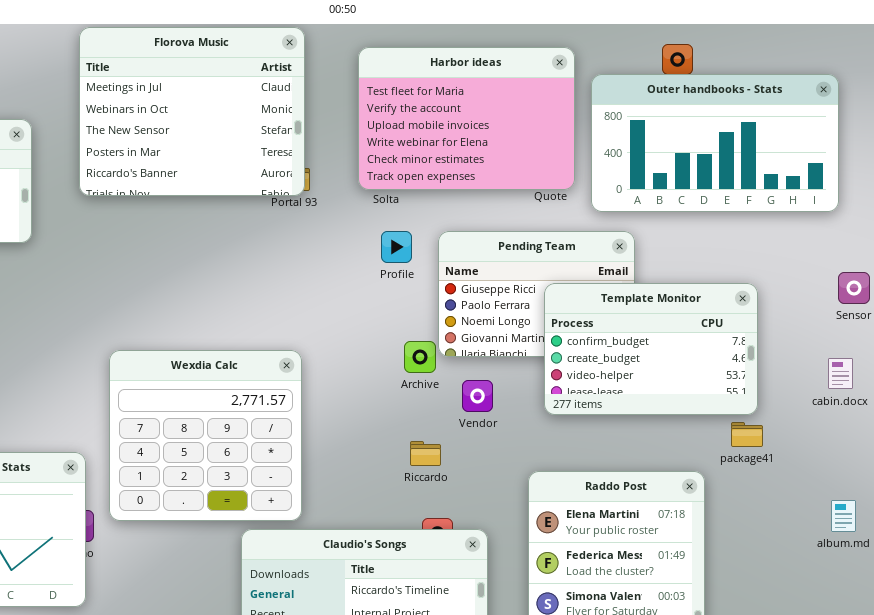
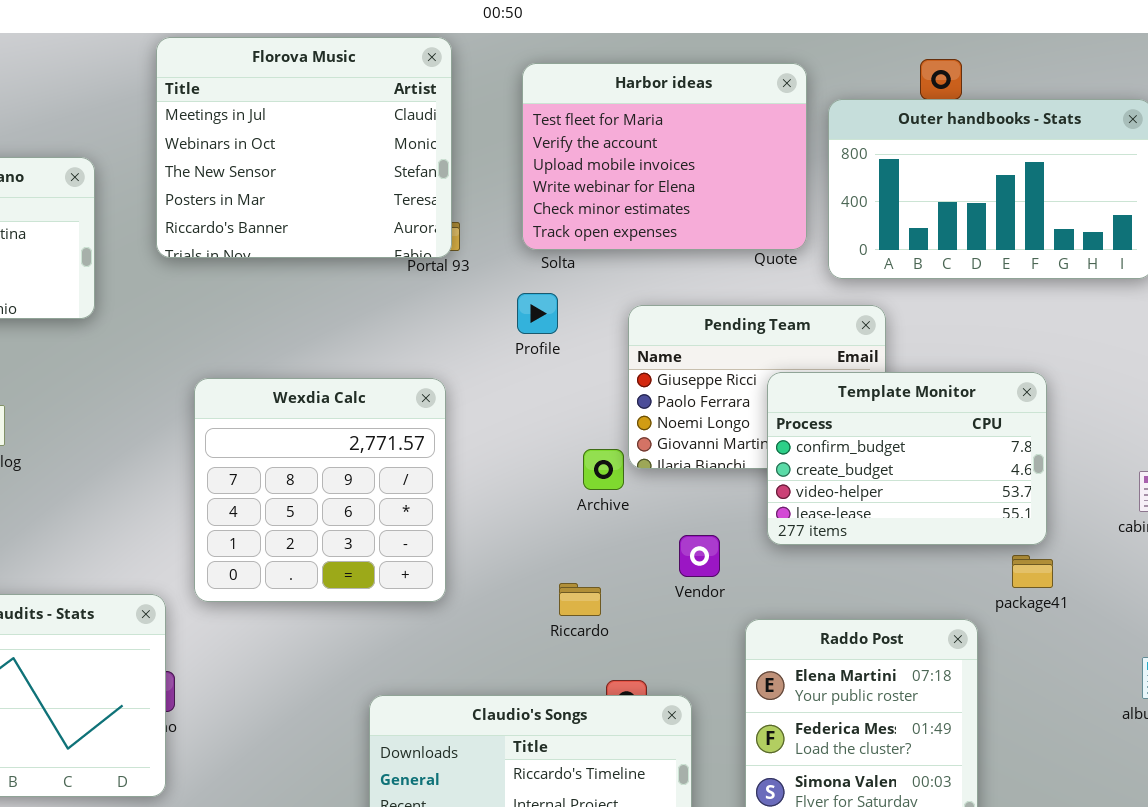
Profile: [381,231,412,263] -> [517,293,558,334], moved
Wexdia Calc: [109,350,302,521] -> [194,378,446,602], moved
Vendor: [462,380,493,412] -> [679,535,720,577], moved
Riccardo: [410,441,441,466] -> [559,583,601,616], moved

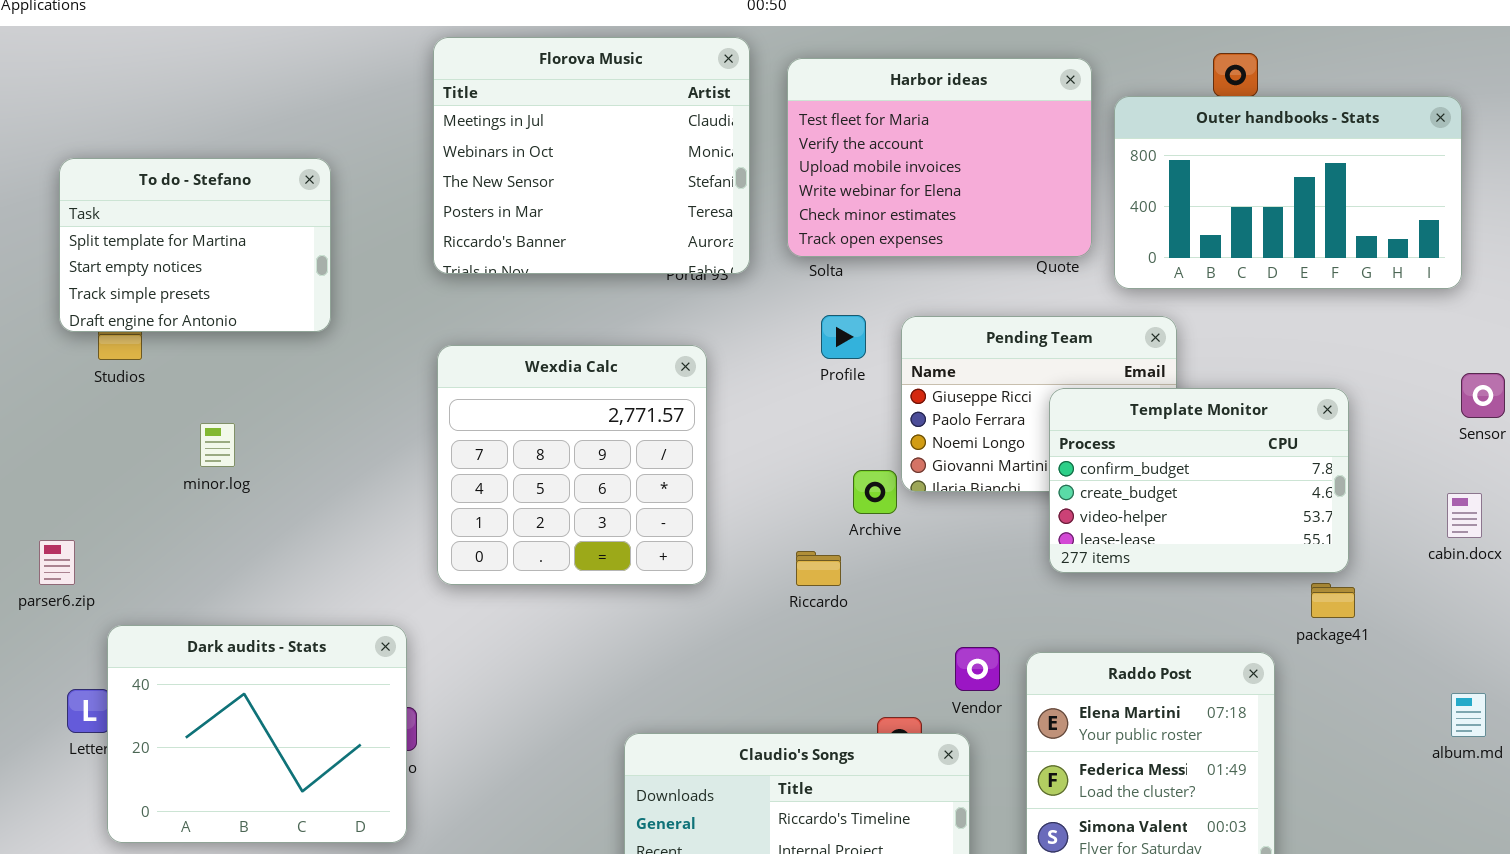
Florova Music: [156,37,452,258] -> [433,37,750,274], moved
Profile: [517,293,558,334] -> [821,315,866,359], moved
Wexdia Calc: [194,378,446,602] -> [437,345,707,585], moved
Vendor: [679,535,720,577] -> [955,647,1000,691], moved
Riccardo: [559,583,601,616] -> [796,551,841,586], moved

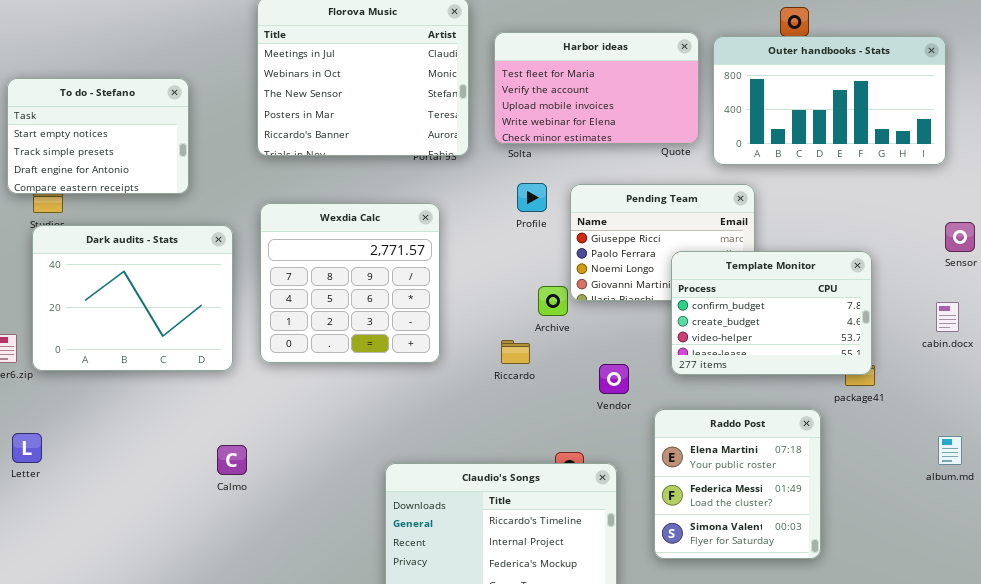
Harbor ideas: [787,58,1092,257] -> [494,32,699,144], resized
To do - Stefano: [59,158,331,332] -> [7,78,189,194], scrolled down 1 row
Template Monitor: [1049,388,1349,573] -> [671,251,872,375], moved
Dark audits - Stats: [107,625,407,843] -> [32,225,233,371], moved
Vendor: [955,647,1000,691] -> [599,364,629,394], moved

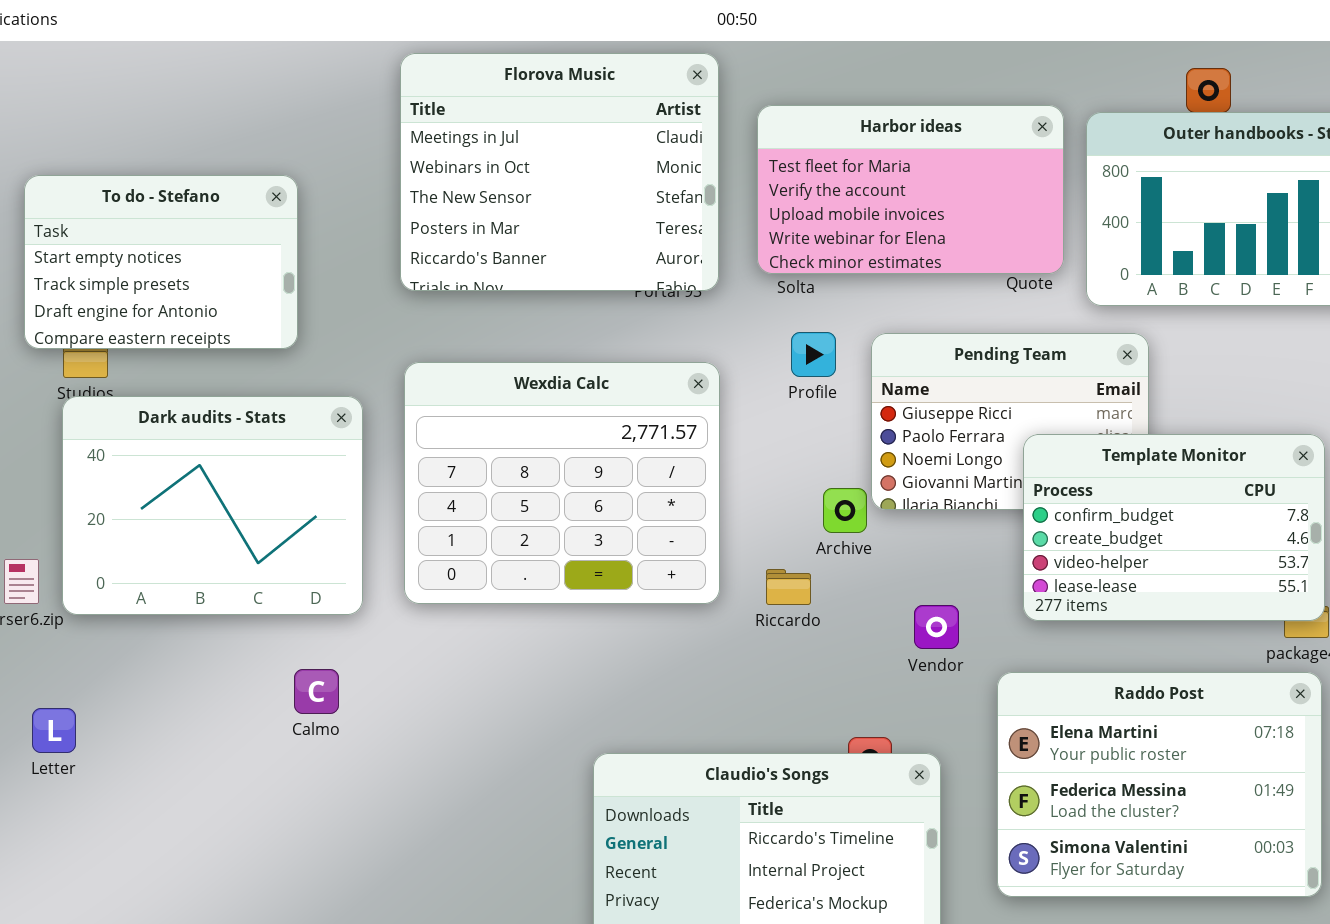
Wexdia Calc: [260,203,440,363] -> [404,362,720,604], resized
Raddo Post: [654,409,821,559] -> [997,672,1322,897], resized
Calmo: [217,445,247,475] -> [294,669,339,714], moved

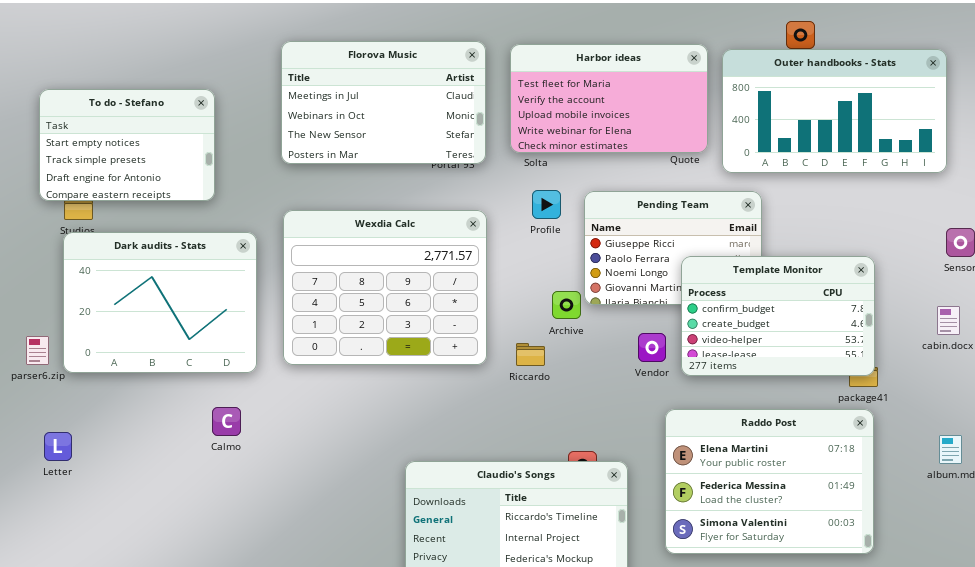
Florova Music: [400,53,719,291] -> [281,41,486,164], resized
Vendor: [914,605,959,649] -> [638,333,666,362], moved

